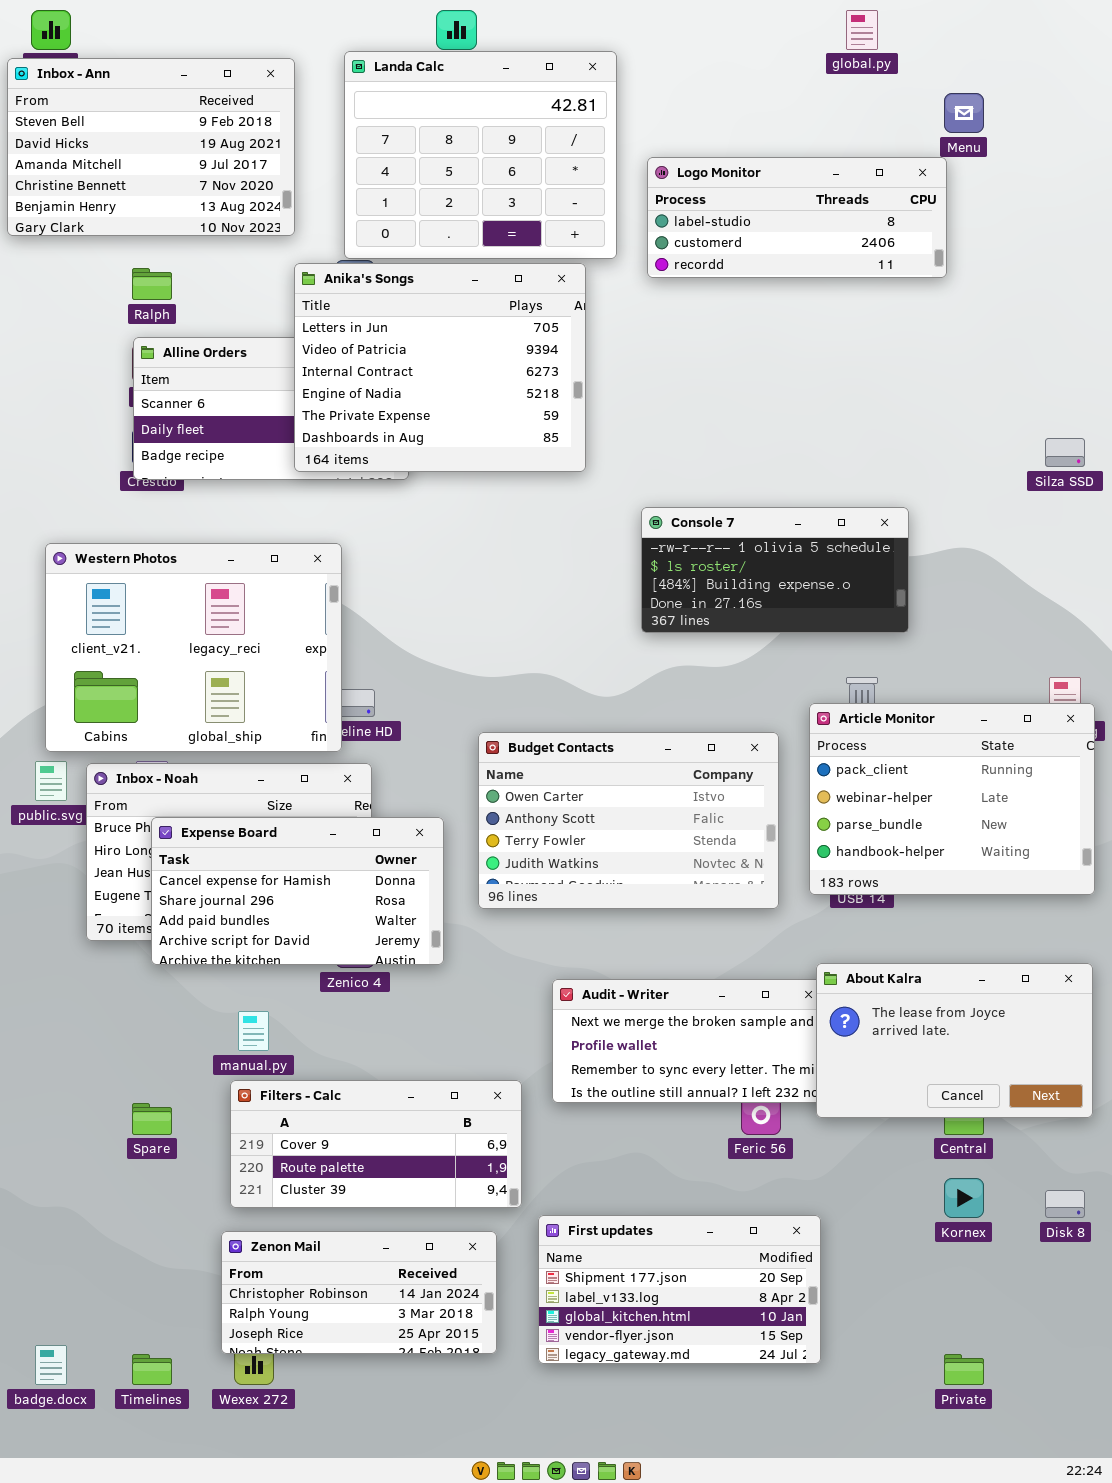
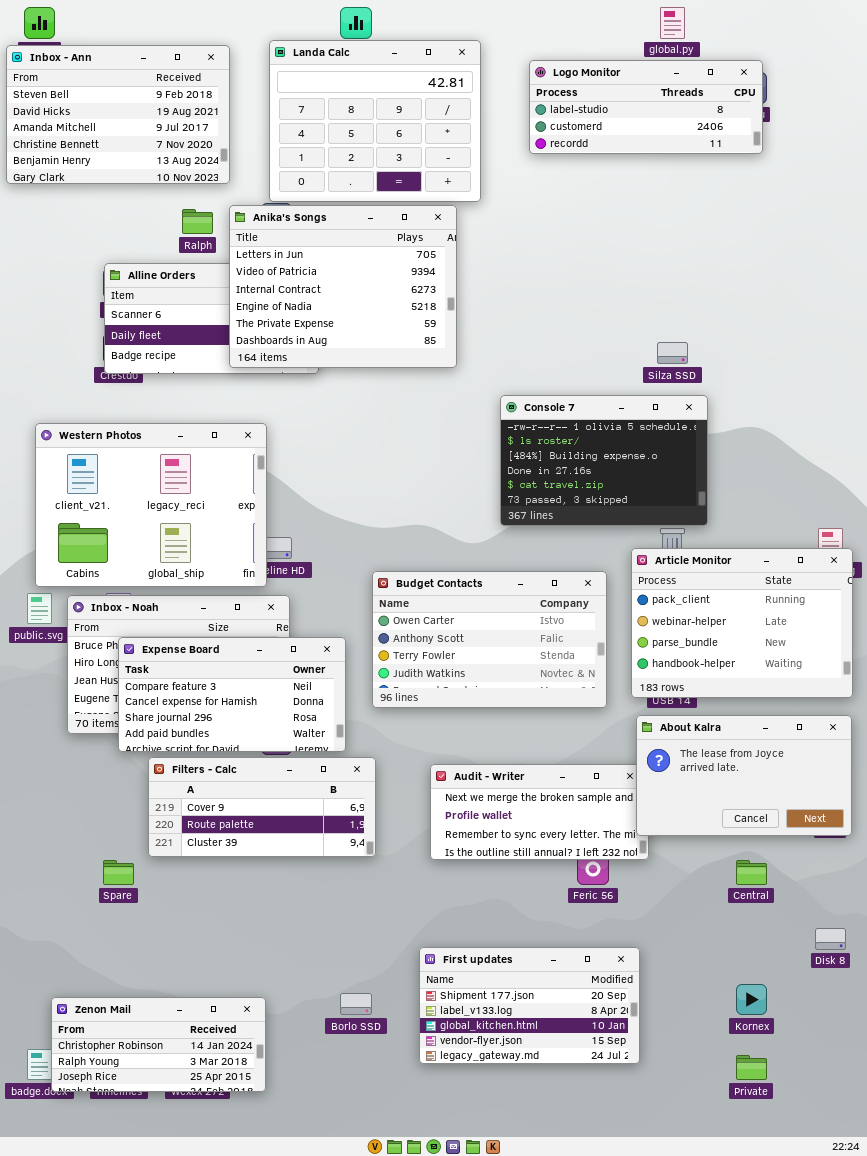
Logo Monitor: [647,157,947,278] -> [529,60,763,154], moved
Ralph: [132,268,172,300] -> [182,209,213,234], moved
Silza SSD: [1045,438,1085,467] -> [657,342,688,364], moved
Console 7: [641,507,909,633] -> [500,395,708,526], resized
Expense Board: [151,817,444,965] -> [118,637,346,752], scrolled up 1 row
About Kalra: [816,963,1093,1118] -> [636,715,852,836], moved
Filters - Calc: [230,1080,522,1208] -> [148,757,376,857], moved
Kornex: [944,1178,984,1218] -> [736,984,767,1015], moved
Zenon Mail: [221,1231,497,1354] -> [51,997,266,1092], moved

